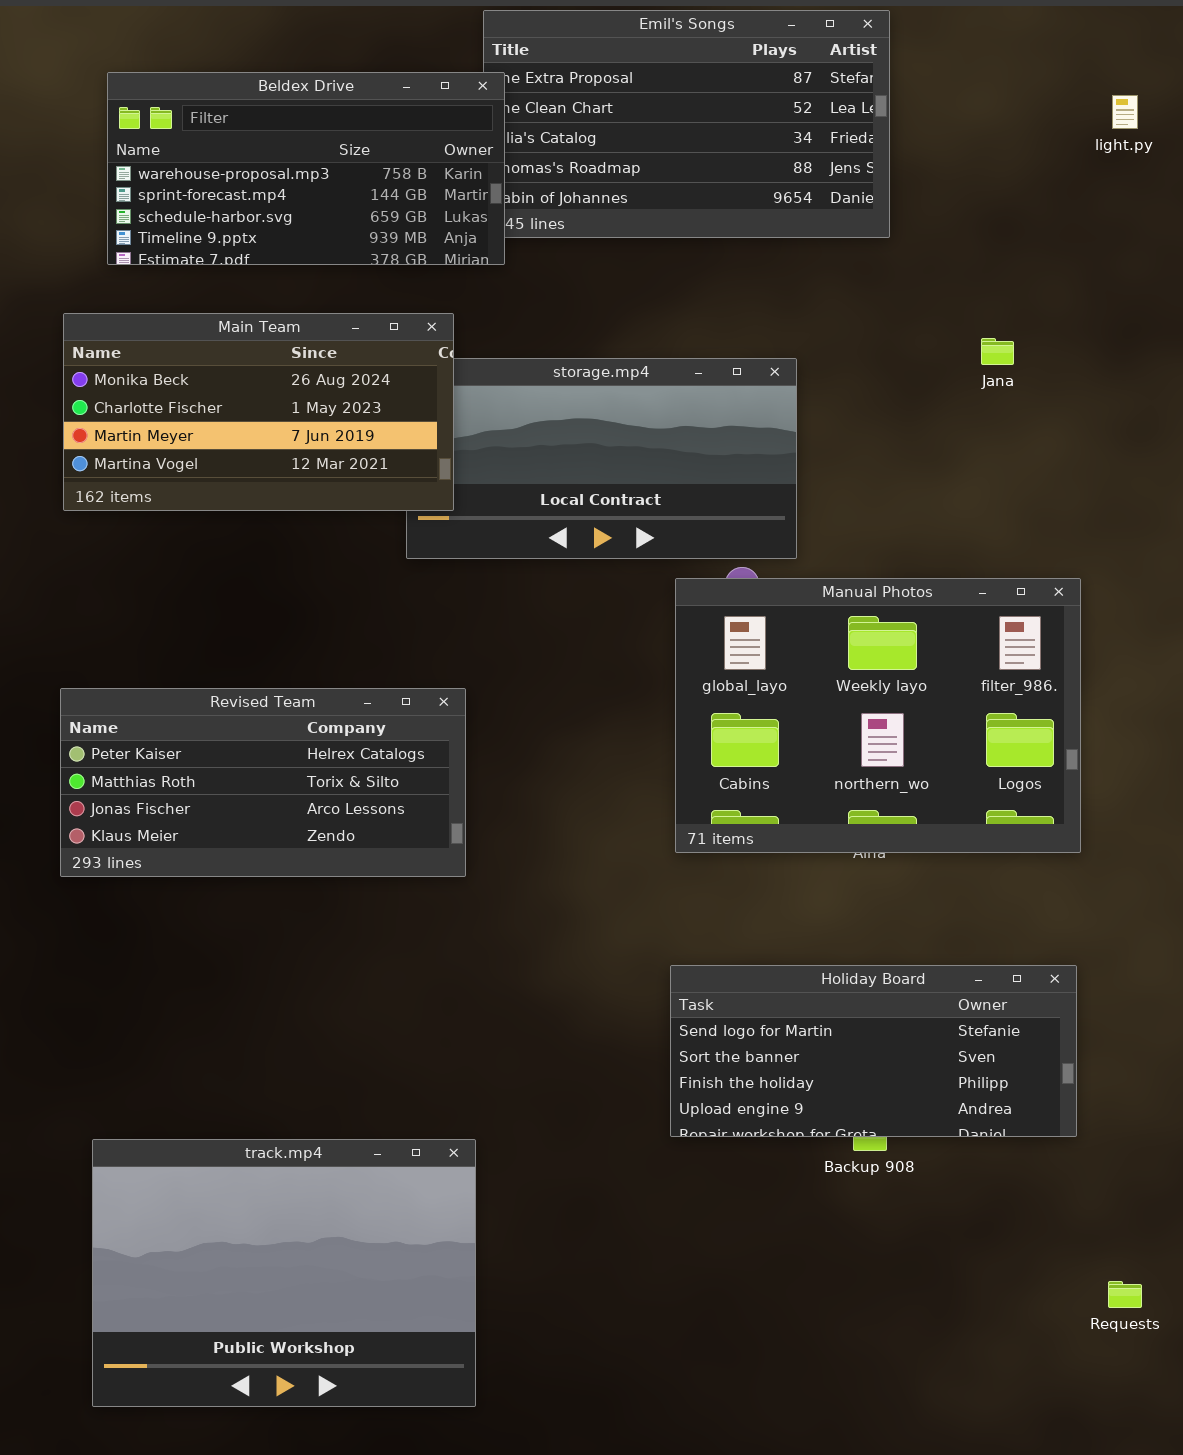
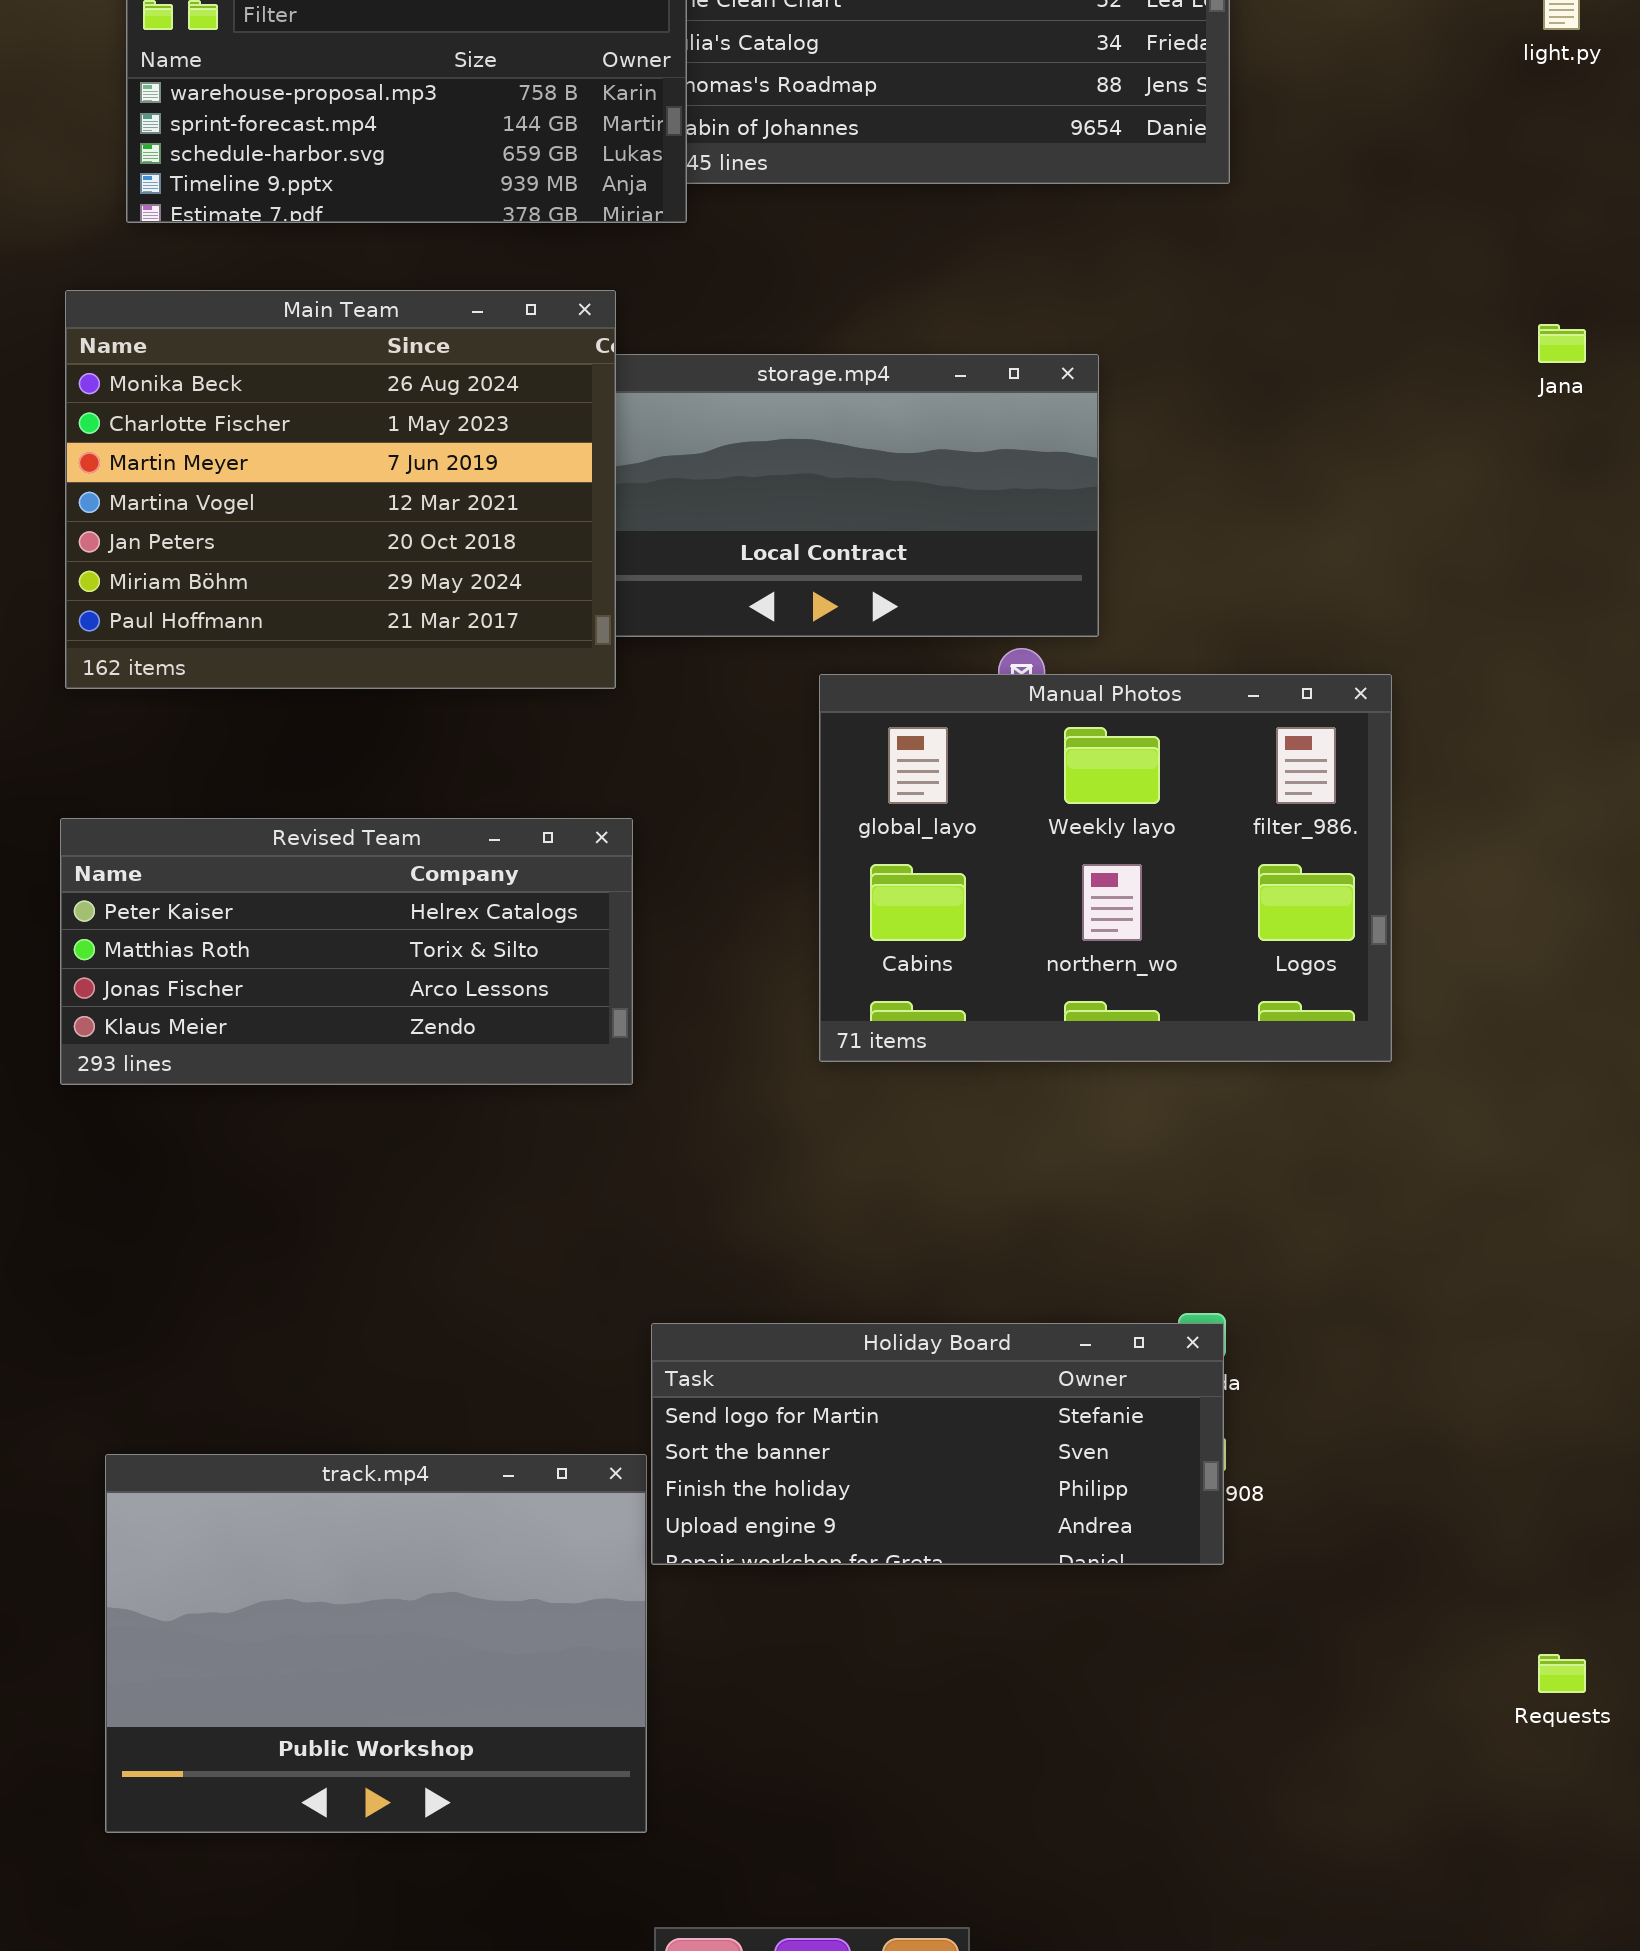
Main Team: [63,313,454,511] -> [65,290,616,689], resized
Jana: [981,338,1014,365] -> [1538,324,1586,363], moved
Manual Photos: [675,578,1081,853] -> [819,674,1392,1062], moved
Holiday Board: [670,965,1077,1137] -> [651,1323,1224,1565], moved

